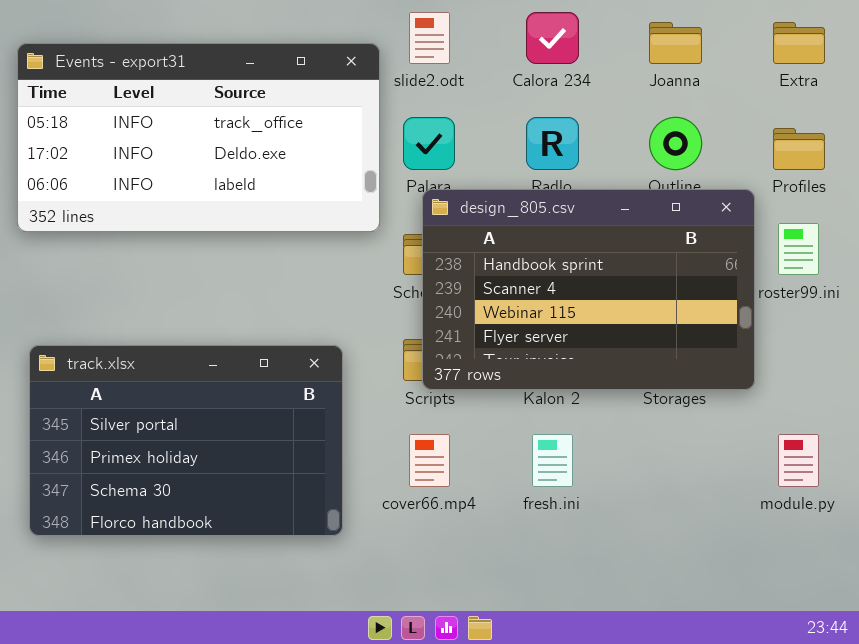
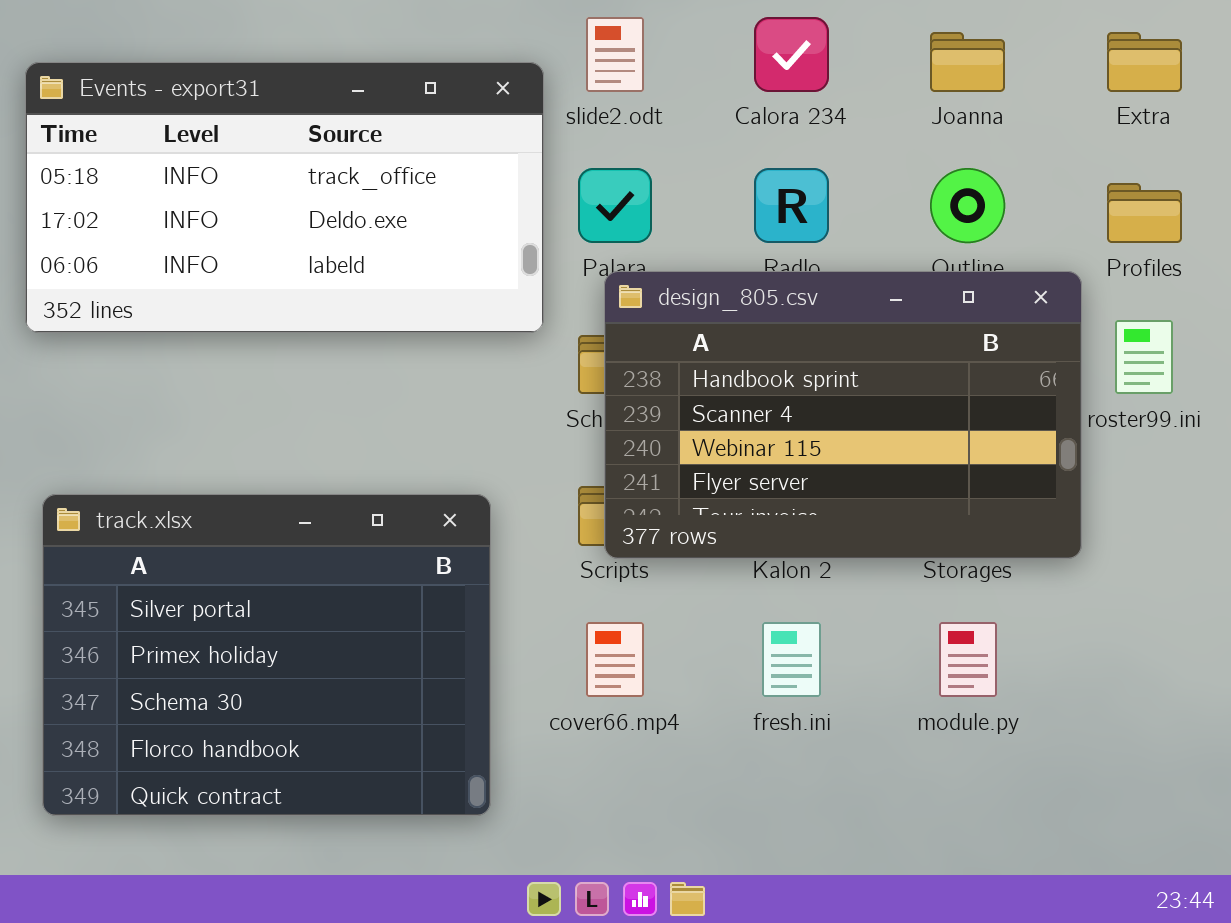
track.xlsx: [29,345,343,536] -> [42,494,491,816], resized
module.py: [778,434,819,487] -> [939,622,997,697], moved

